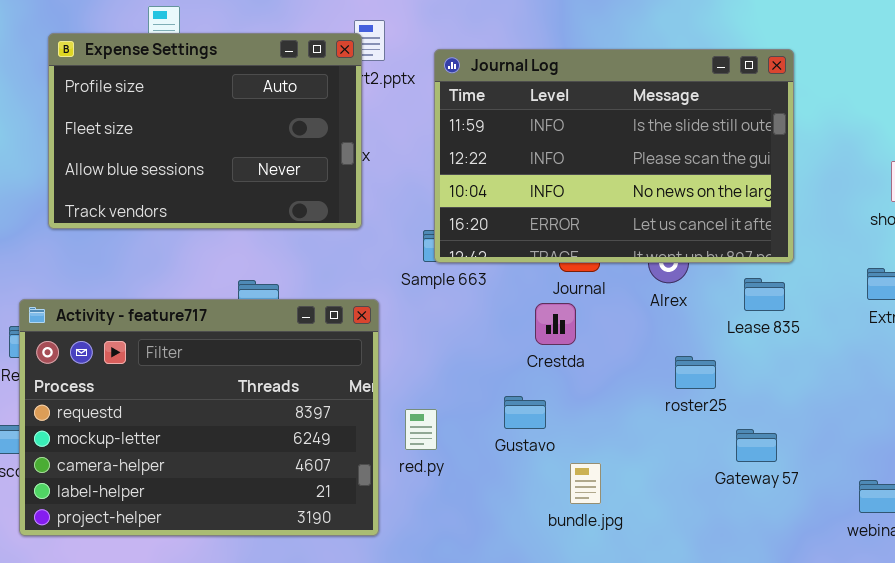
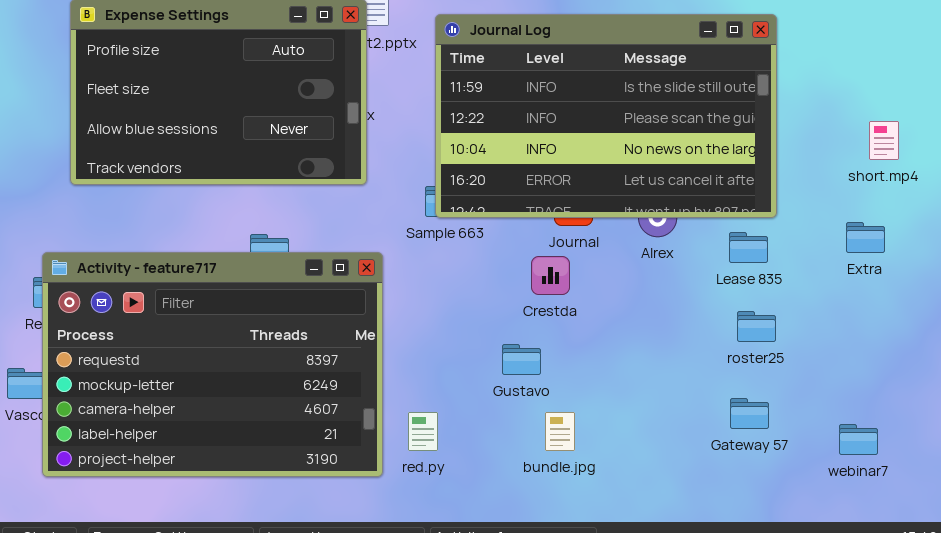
roster25: [675,356,716,389] -> [737,311,776,342], moved
red.py: [405,409,437,450] -> [408,412,438,451], moved
Gateway 57: [736,429,777,462] -> [730,398,769,429], moved
bundle.jpg: [570,463,601,504] -> [545,412,575,451], moved

